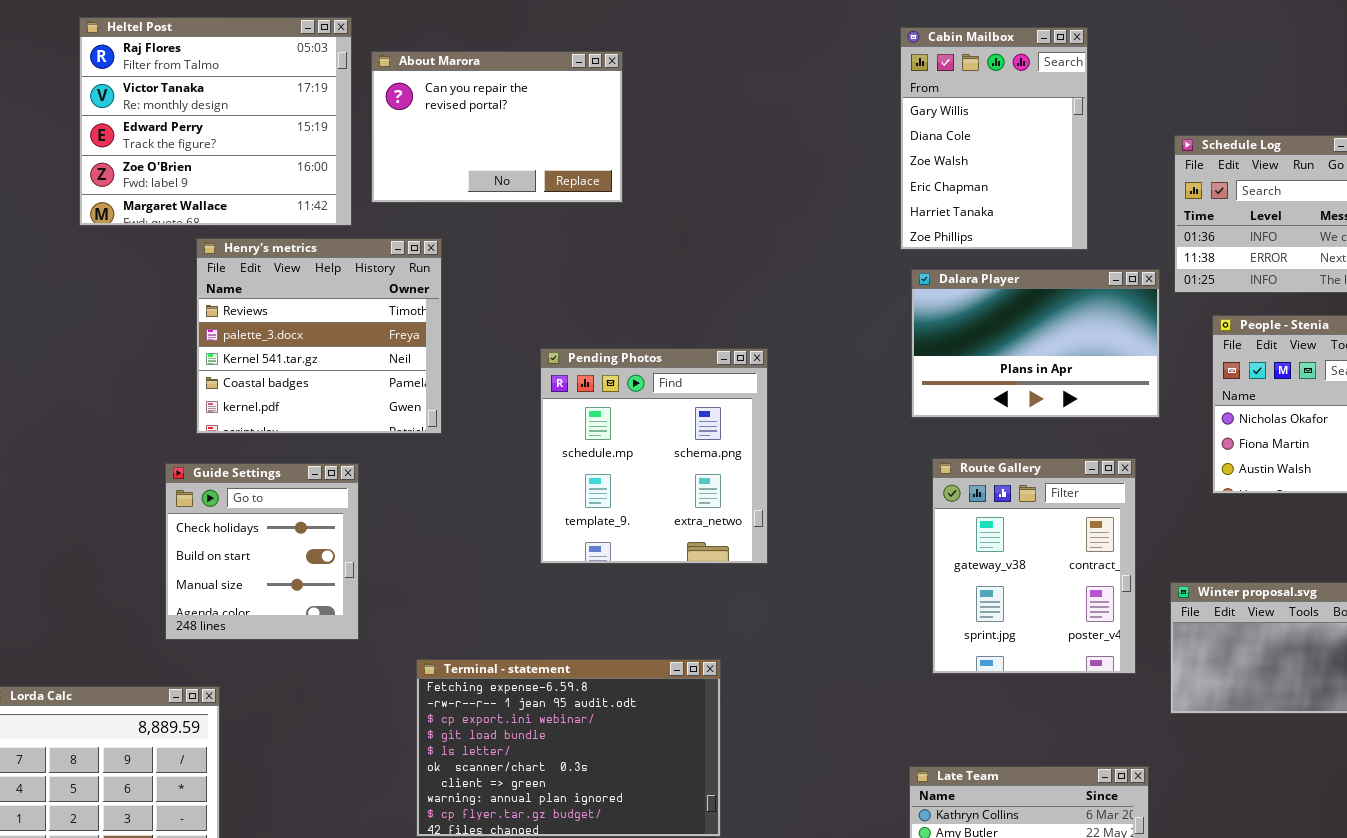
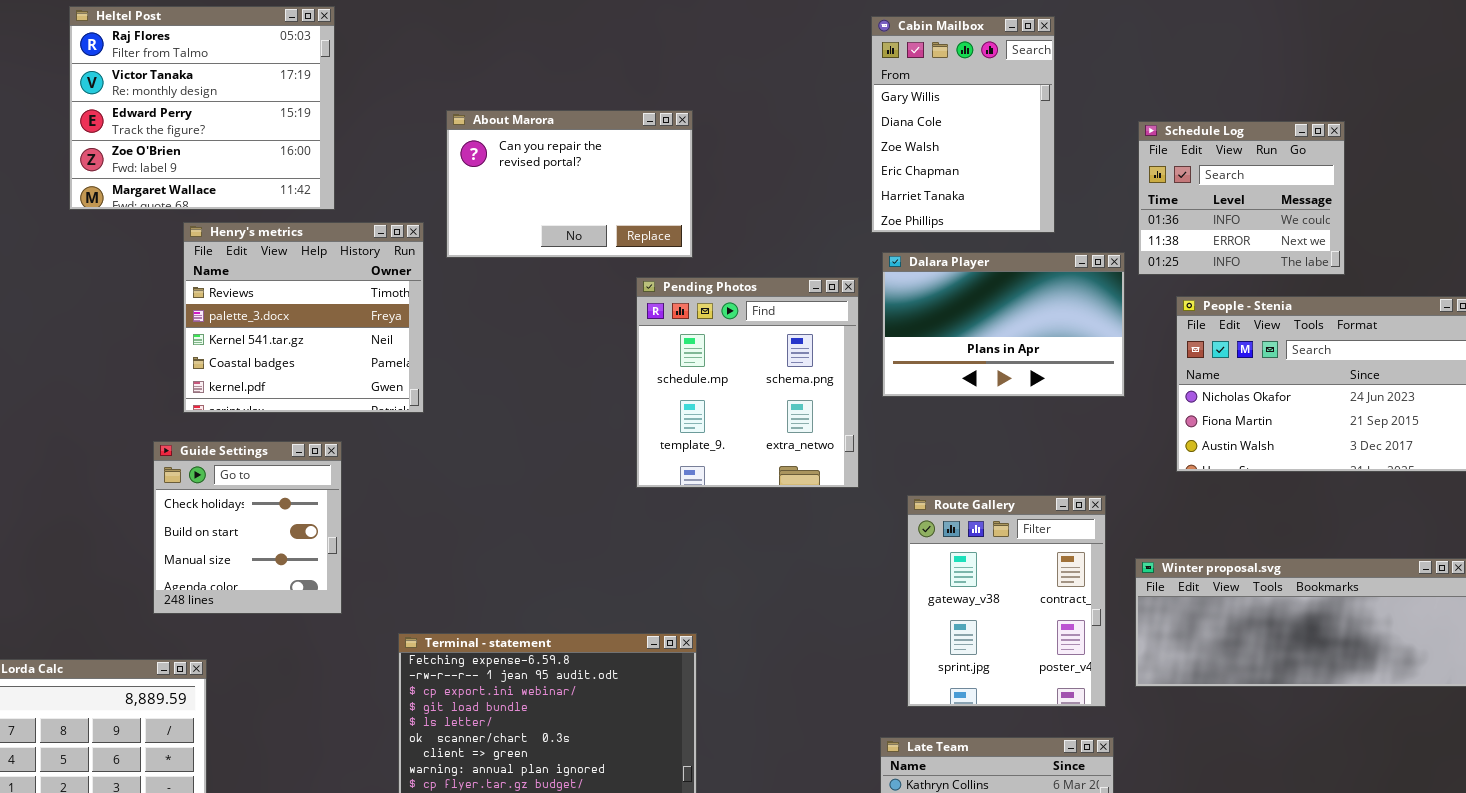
About Marora: [371,51,623,203] -> [446,110,693,258], moved
Pending Photos: [540,348,768,564] -> [636,277,859,488], moved
Route Gallery: [932,458,1136,674] -> [907,495,1106,707], moved

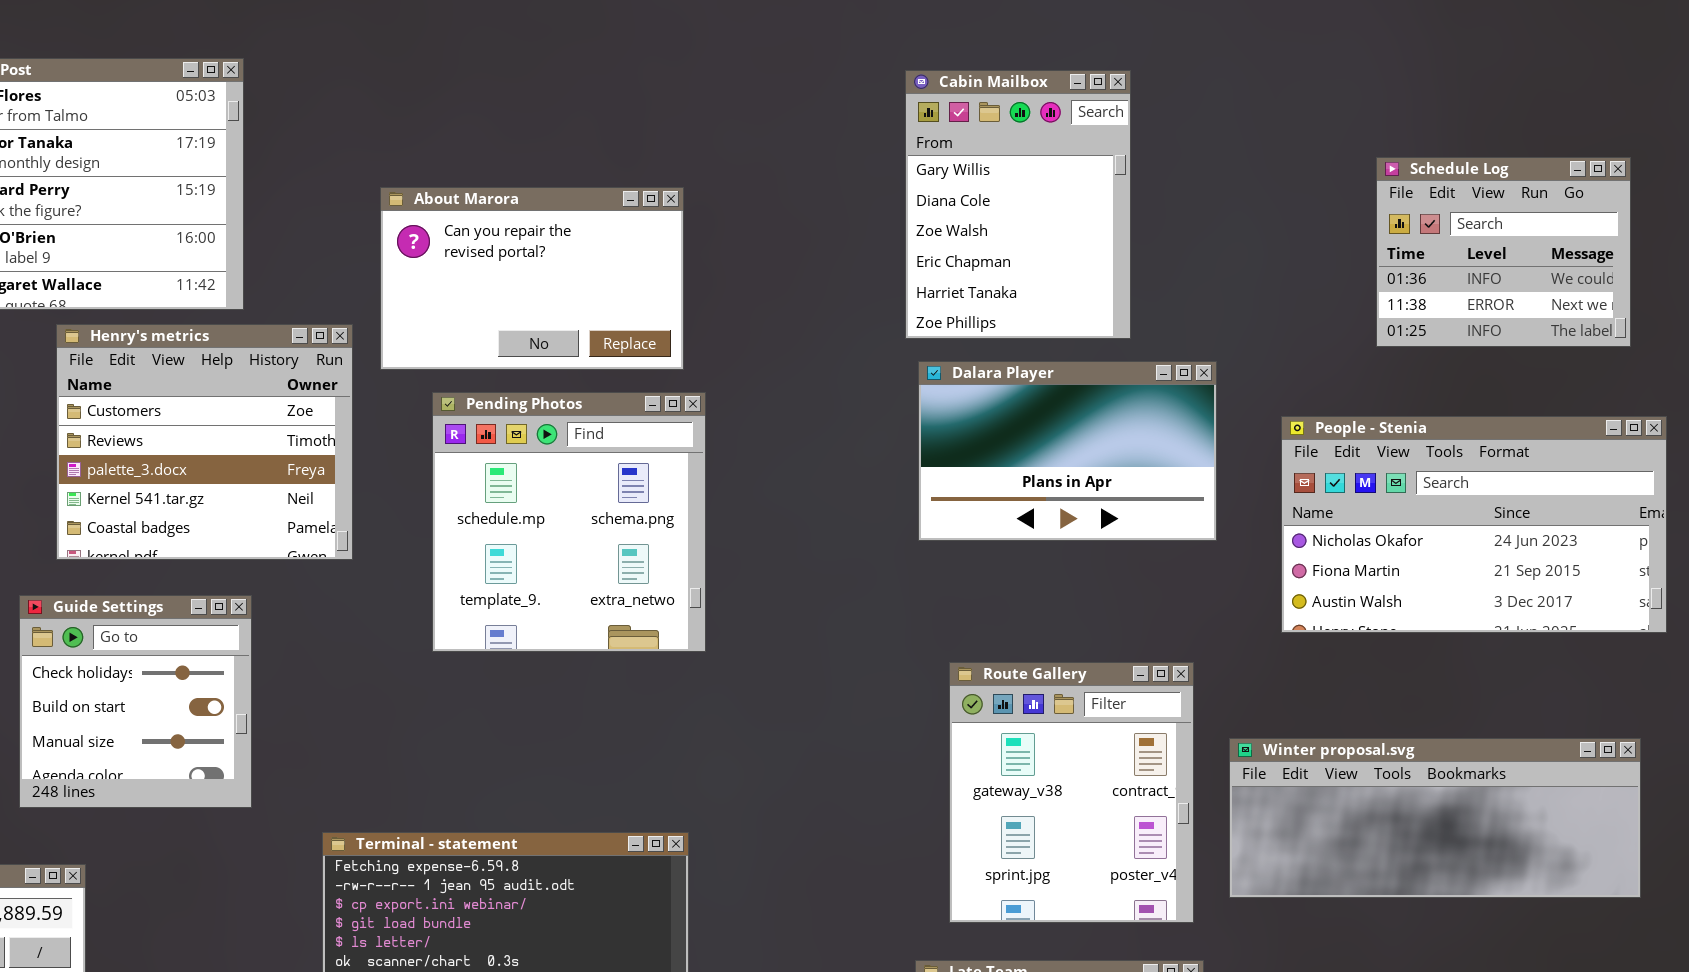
Schedule Log: [1138,121,1345,275] -> [1376,157,1631,347], moved
Henry's metrics: [183,222,424,413] -> [56,324,353,560], scrolled up 1 row
Pending Photos: [636,277,859,488] -> [432,392,706,652], moved

